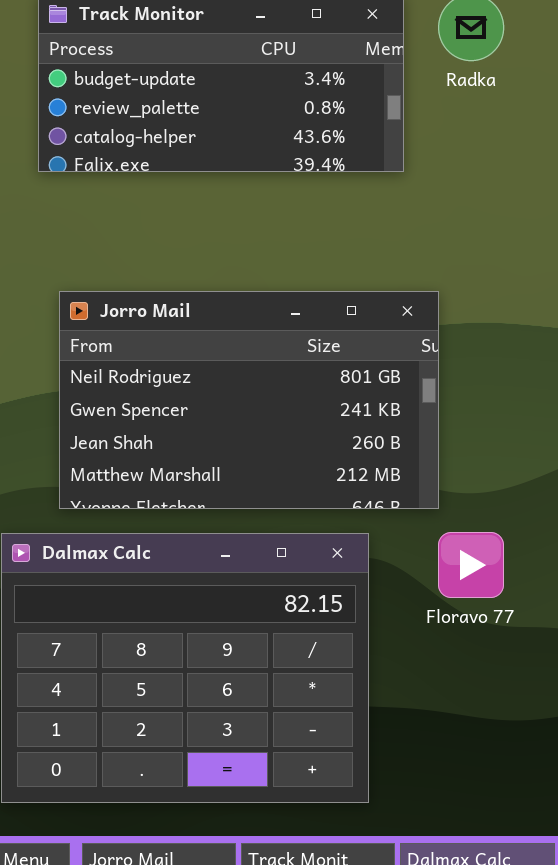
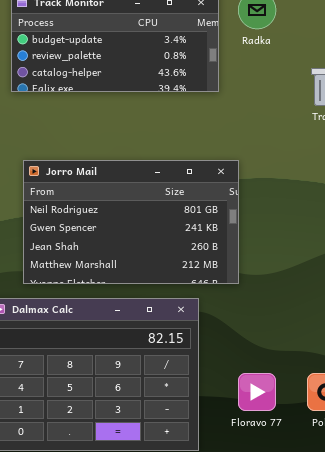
Floravo 77: [438,532,504,598] -> [238,373,276,411], moved

